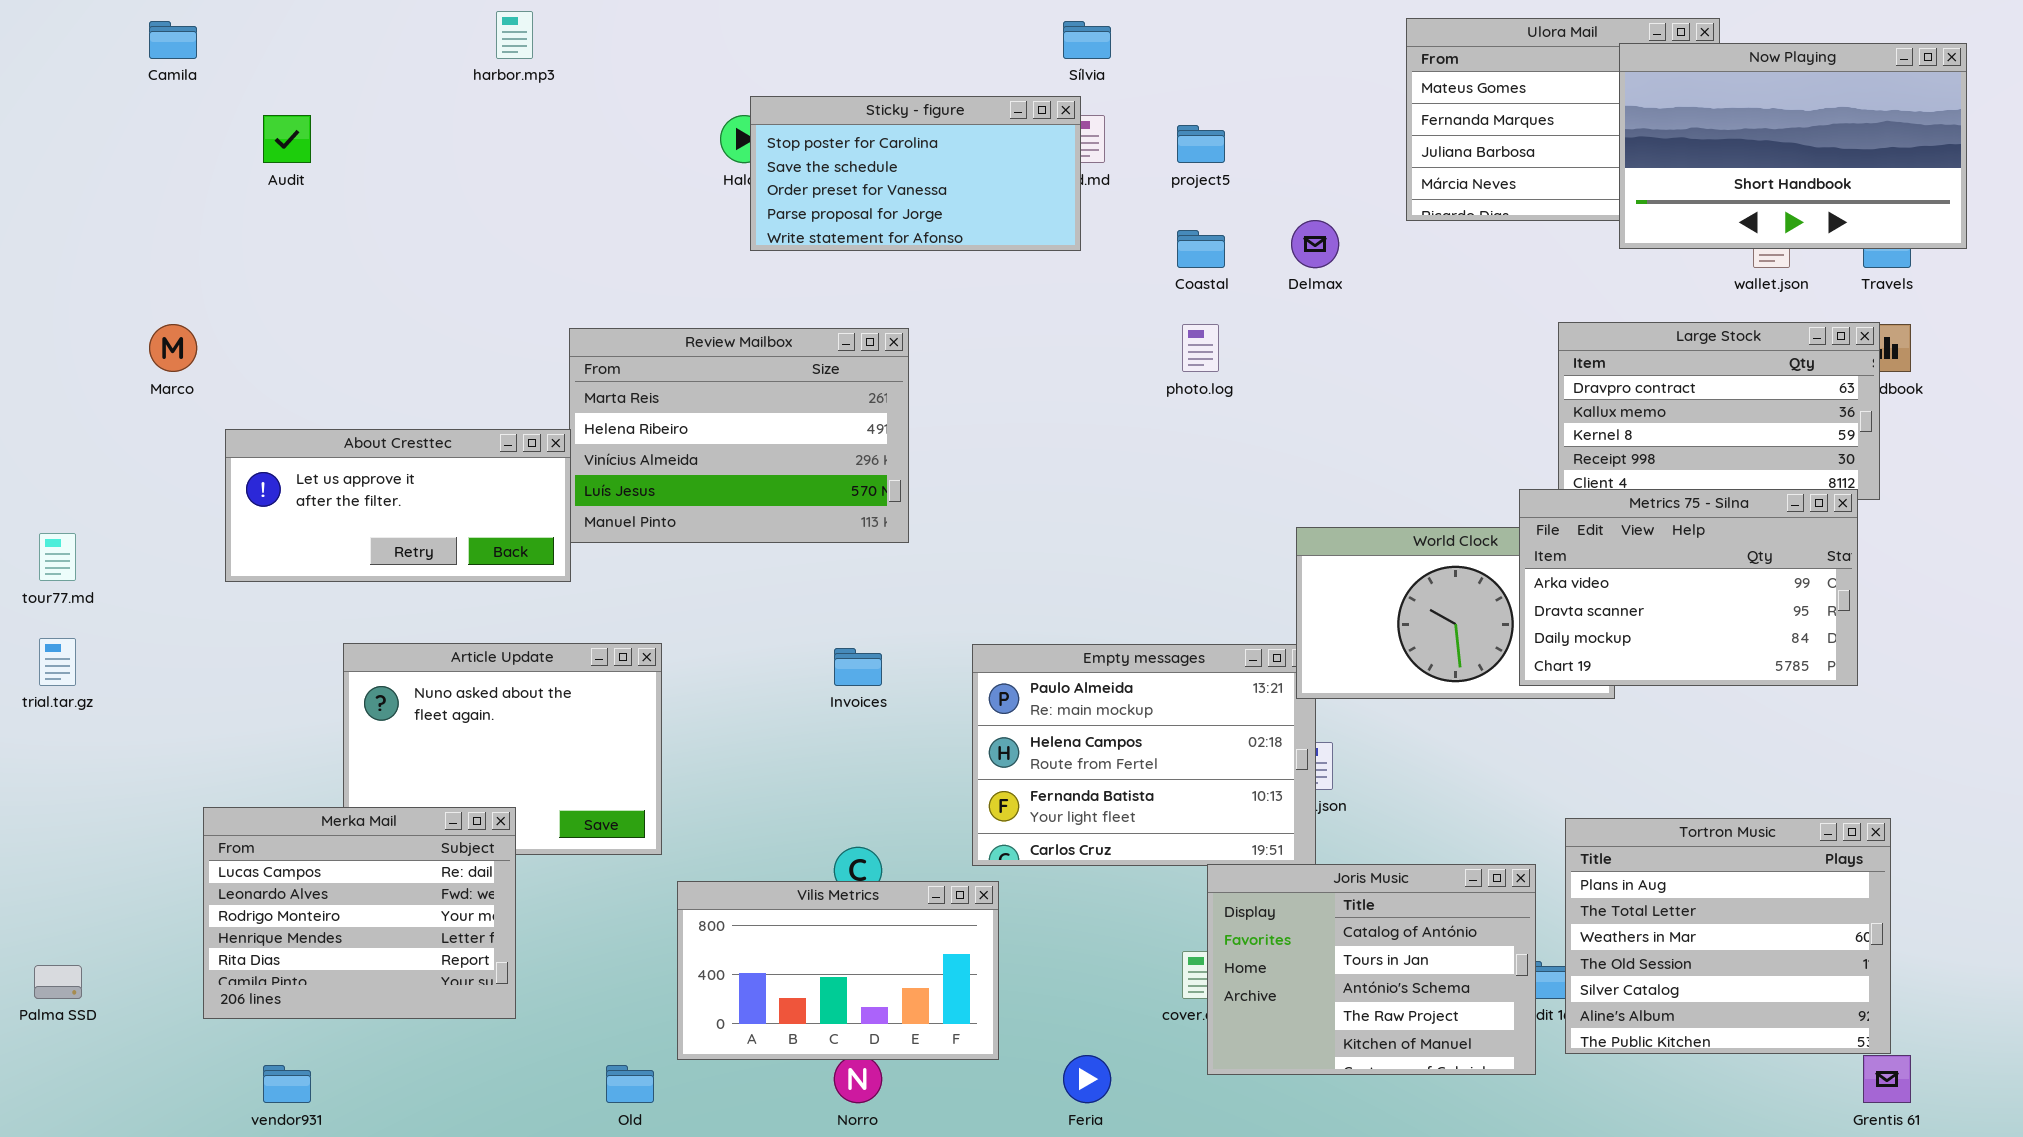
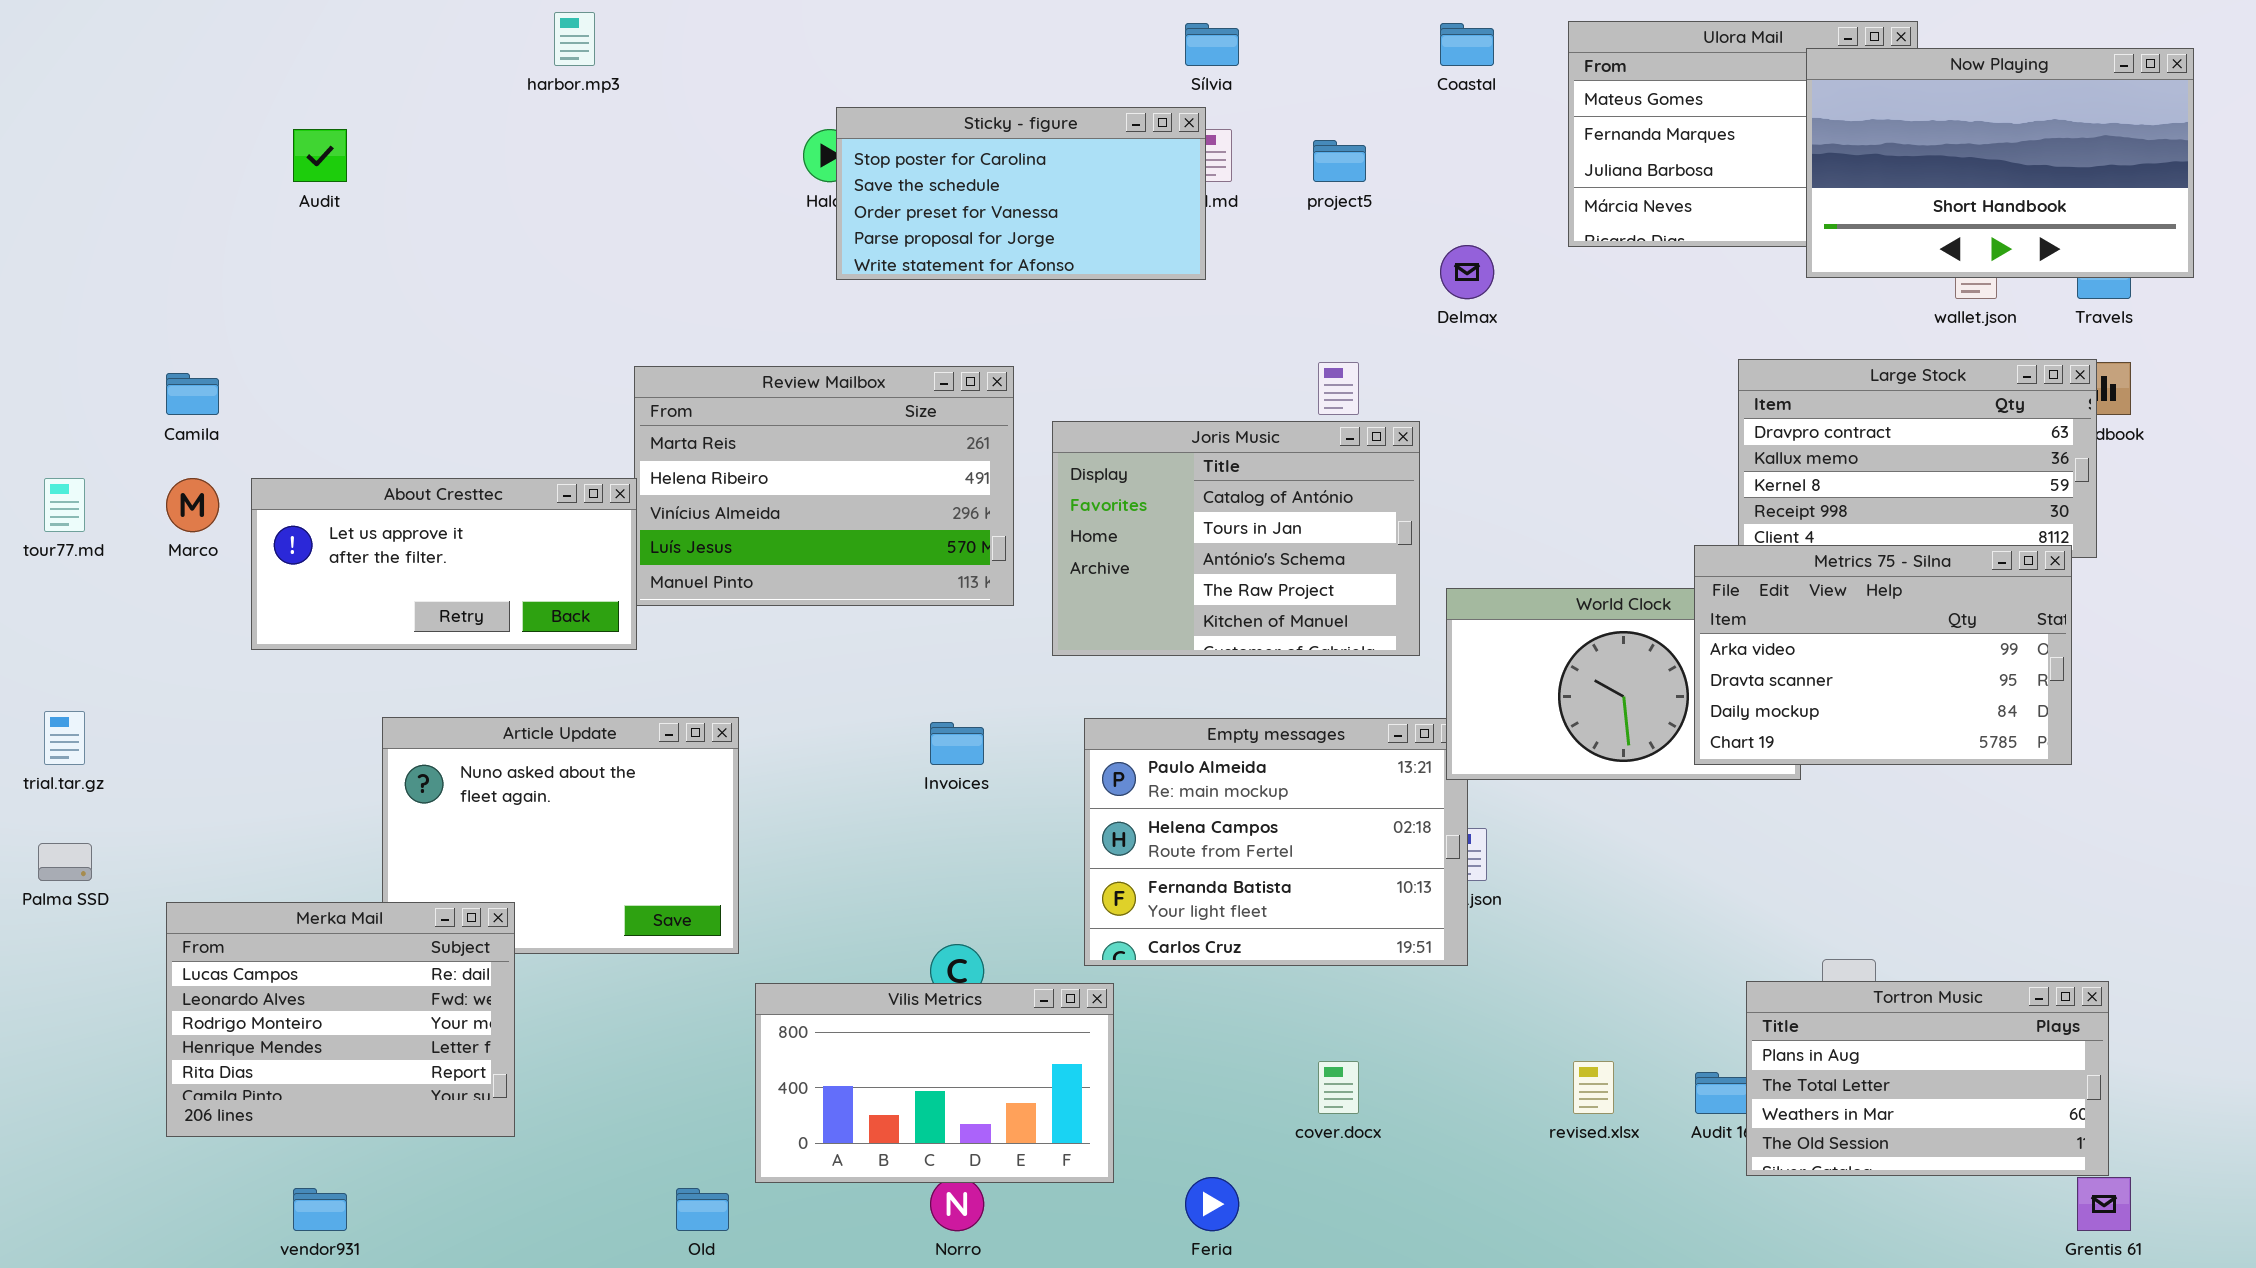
Camila: [149,21,197,59] -> [166,373,219,415], moved
Coastal: [1177,230,1225,268] -> [1440,23,1494,66], moved
Marco: [149,324,197,372] -> [166,478,219,532], moved
tour77.md: [39,533,76,581] -> [44,478,85,532], moved
Merka Mail: [203,807,516,1019] -> [166,902,515,1137], moved
Tortron Music: [1565,818,1891,1054] -> [1746,981,2109,1176], resized
Joris Music: [1207,864,1536,1075] -> [1052,421,1420,656], moved
Palma SSD: [34,965,82,999] -> [38,843,92,881], moved

